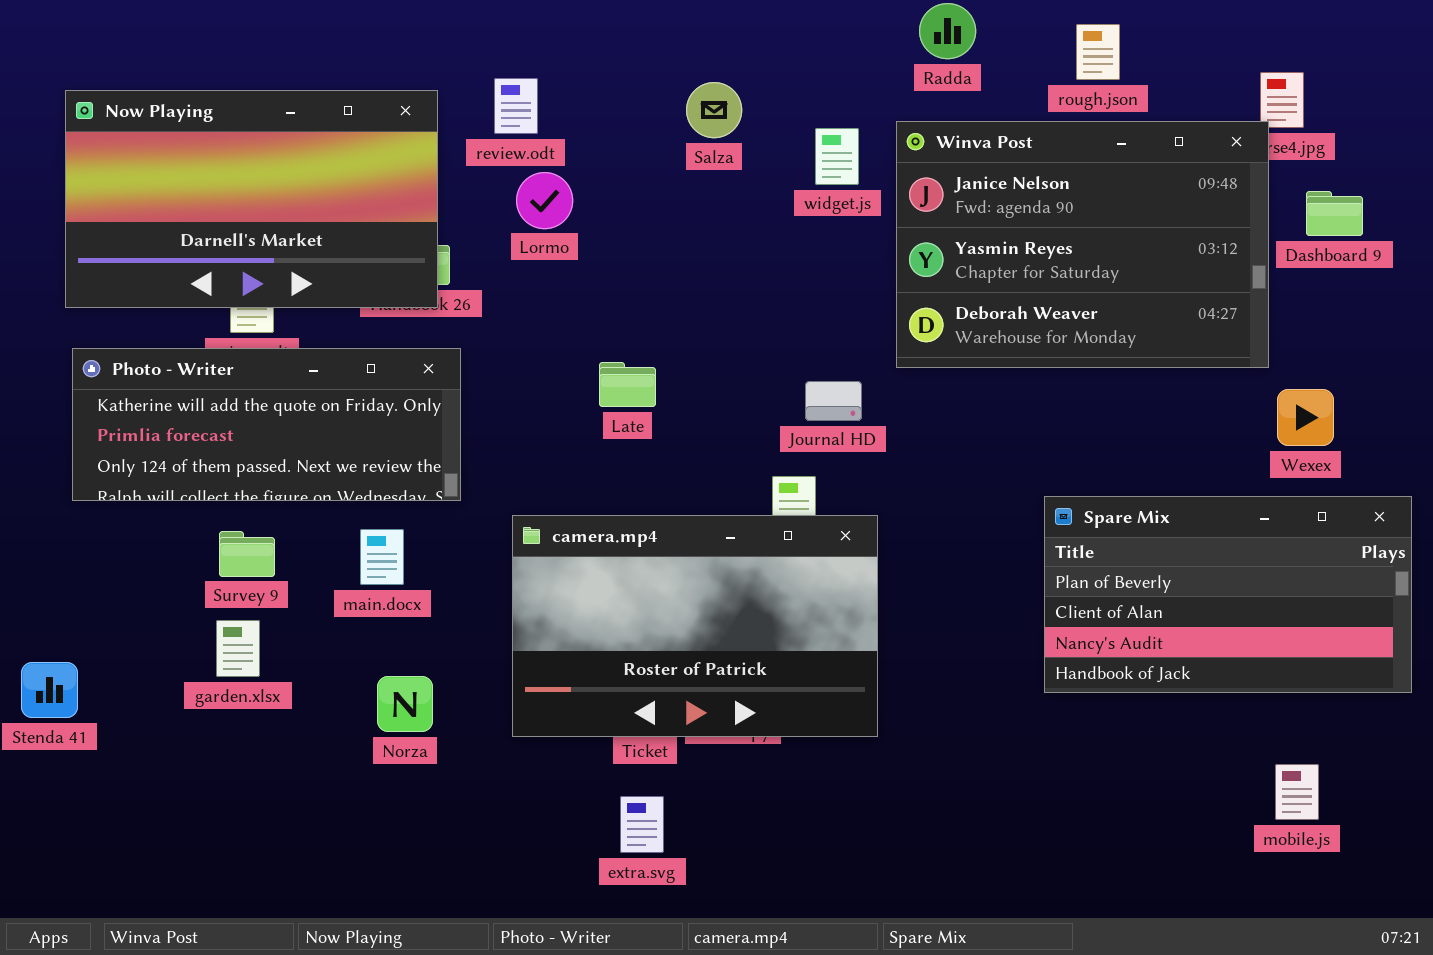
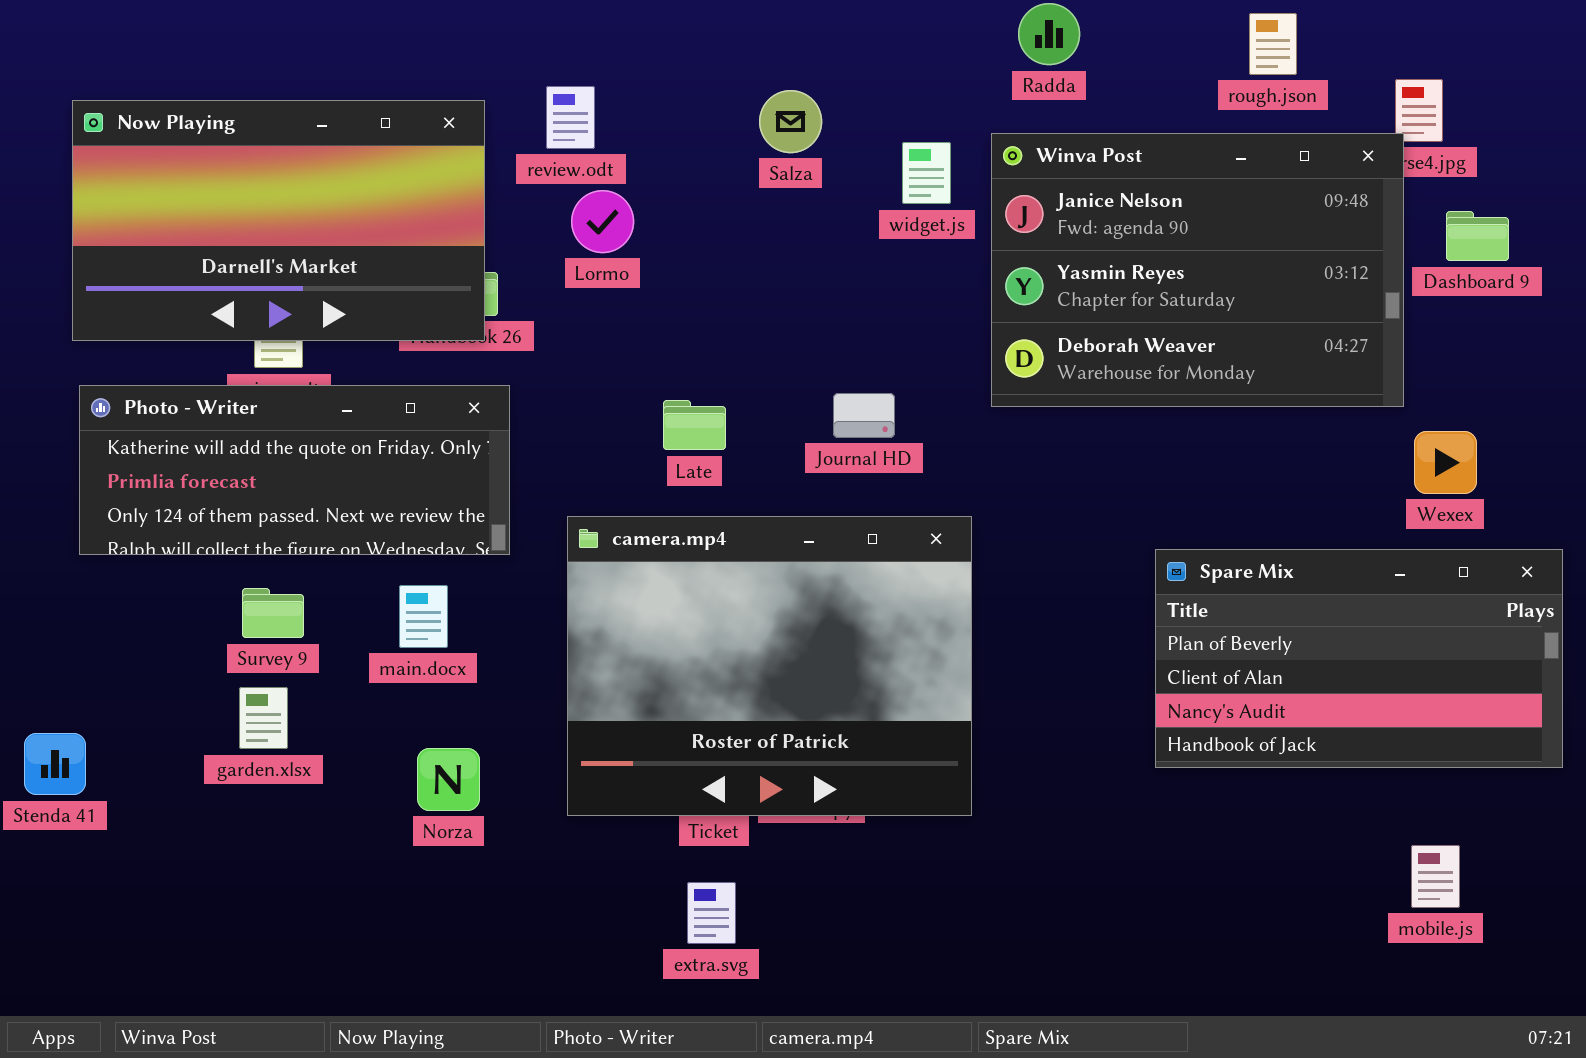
rough.json: [1076,24,1120,80] -> [1249,13,1297,75], moved
Journal HD: [805,381,862,421] -> [833,393,895,438], moved
camera.mp4: [512,515,878,737] -> [567,516,972,816], resized

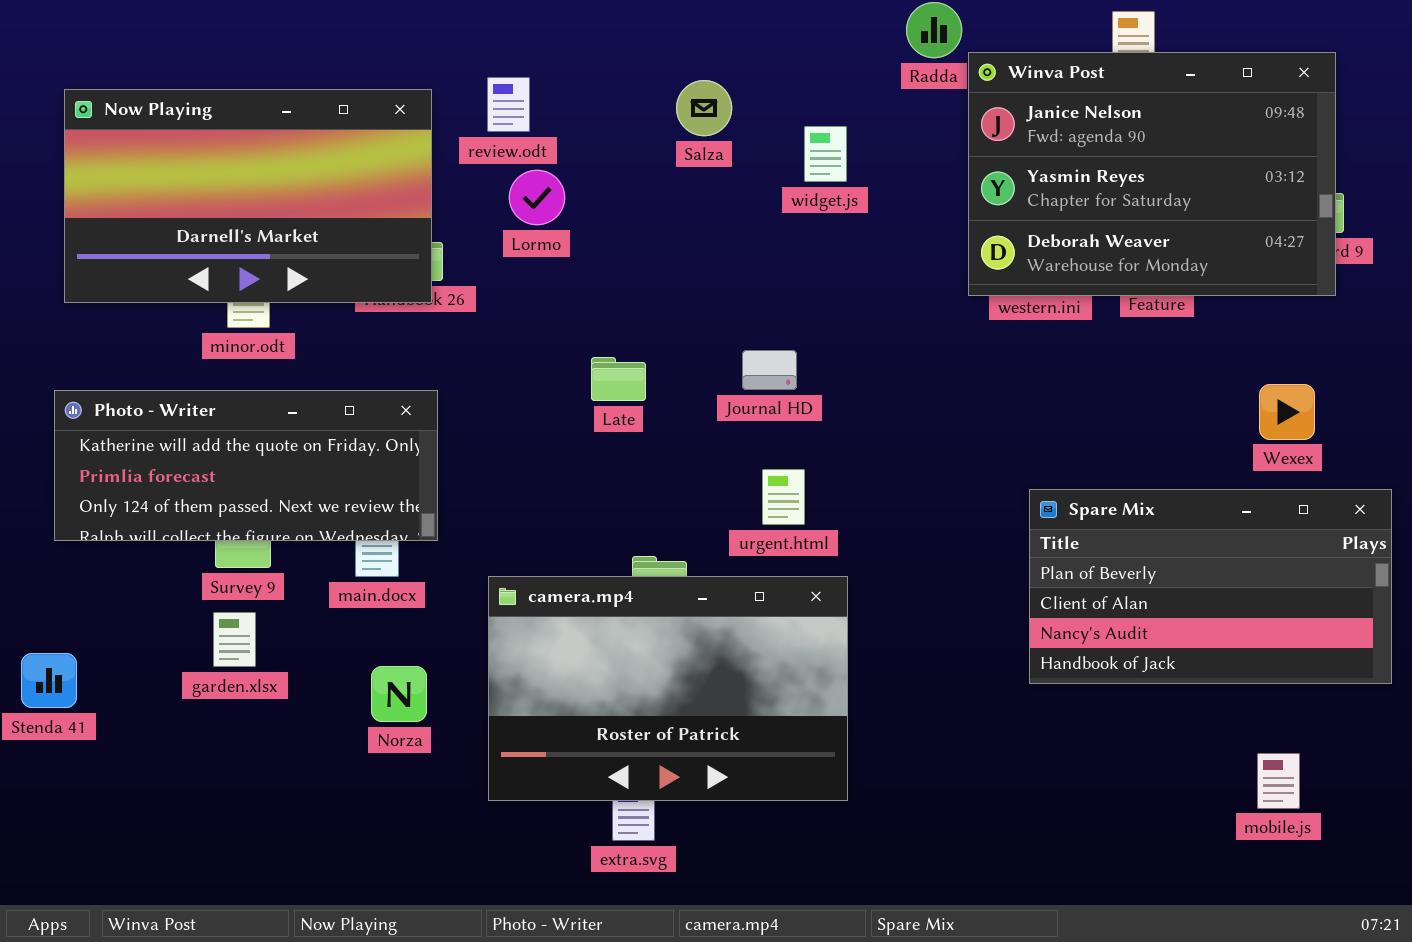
Winva Post: [991,133,1404,407] -> [968,52,1336,296], moved
Photo - Writer: [79,385,510,555] -> [54,390,438,541], moved
camera.mp4: [567,516,972,816] -> [488,576,848,801], moved, resized

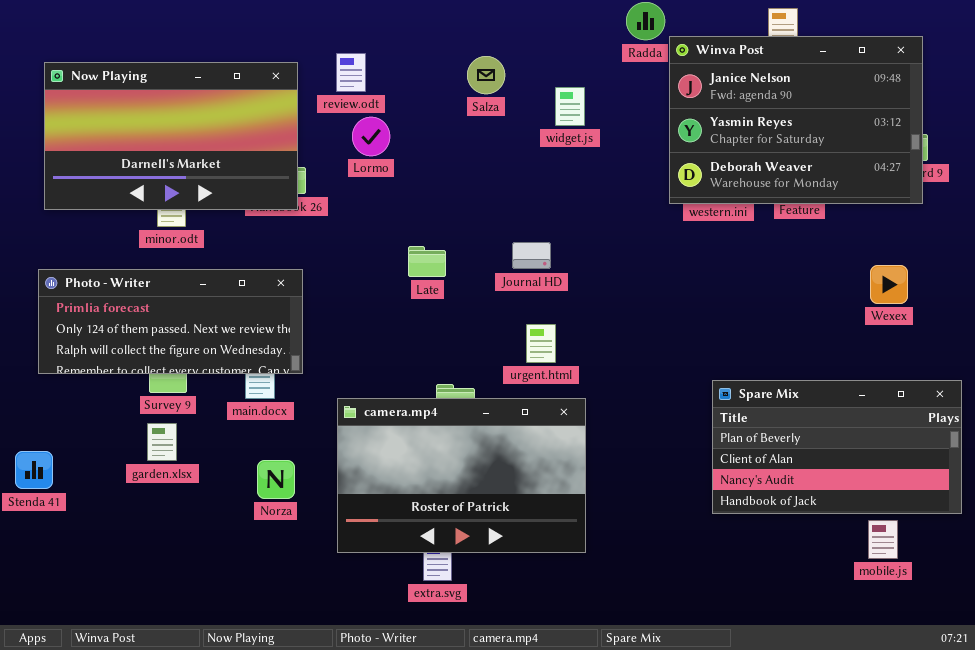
Photo - Writer: [54,390,438,541] -> [38,269,303,374], scrolled down 1 row
Spare Mix: [1029,489,1392,684] -> [712,380,962,514], moved

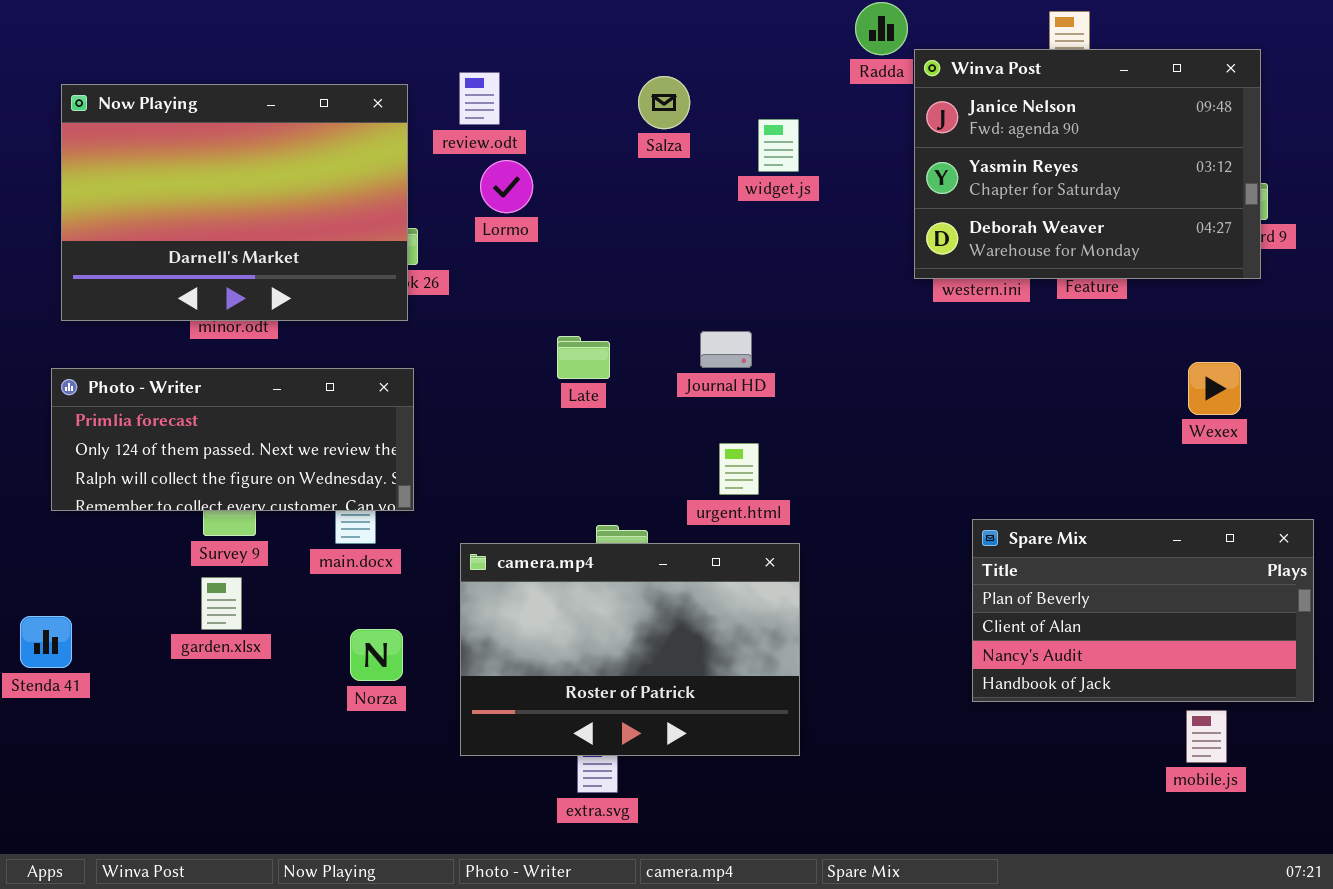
Now Playing: [44,62,298,210] -> [61,84,408,321], resized

